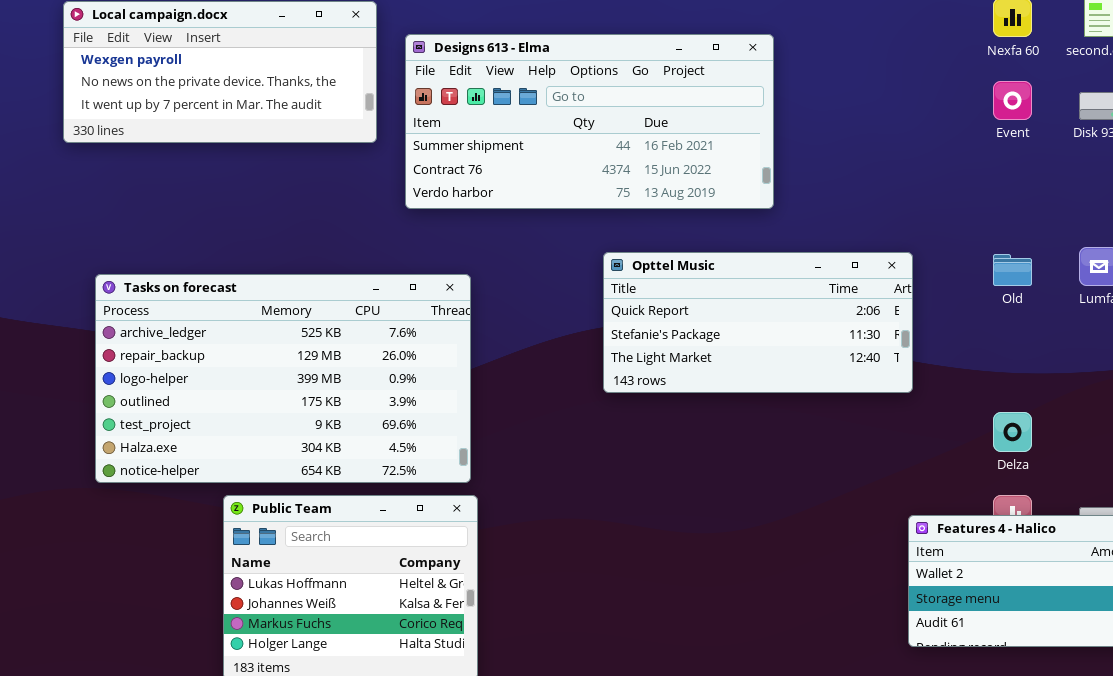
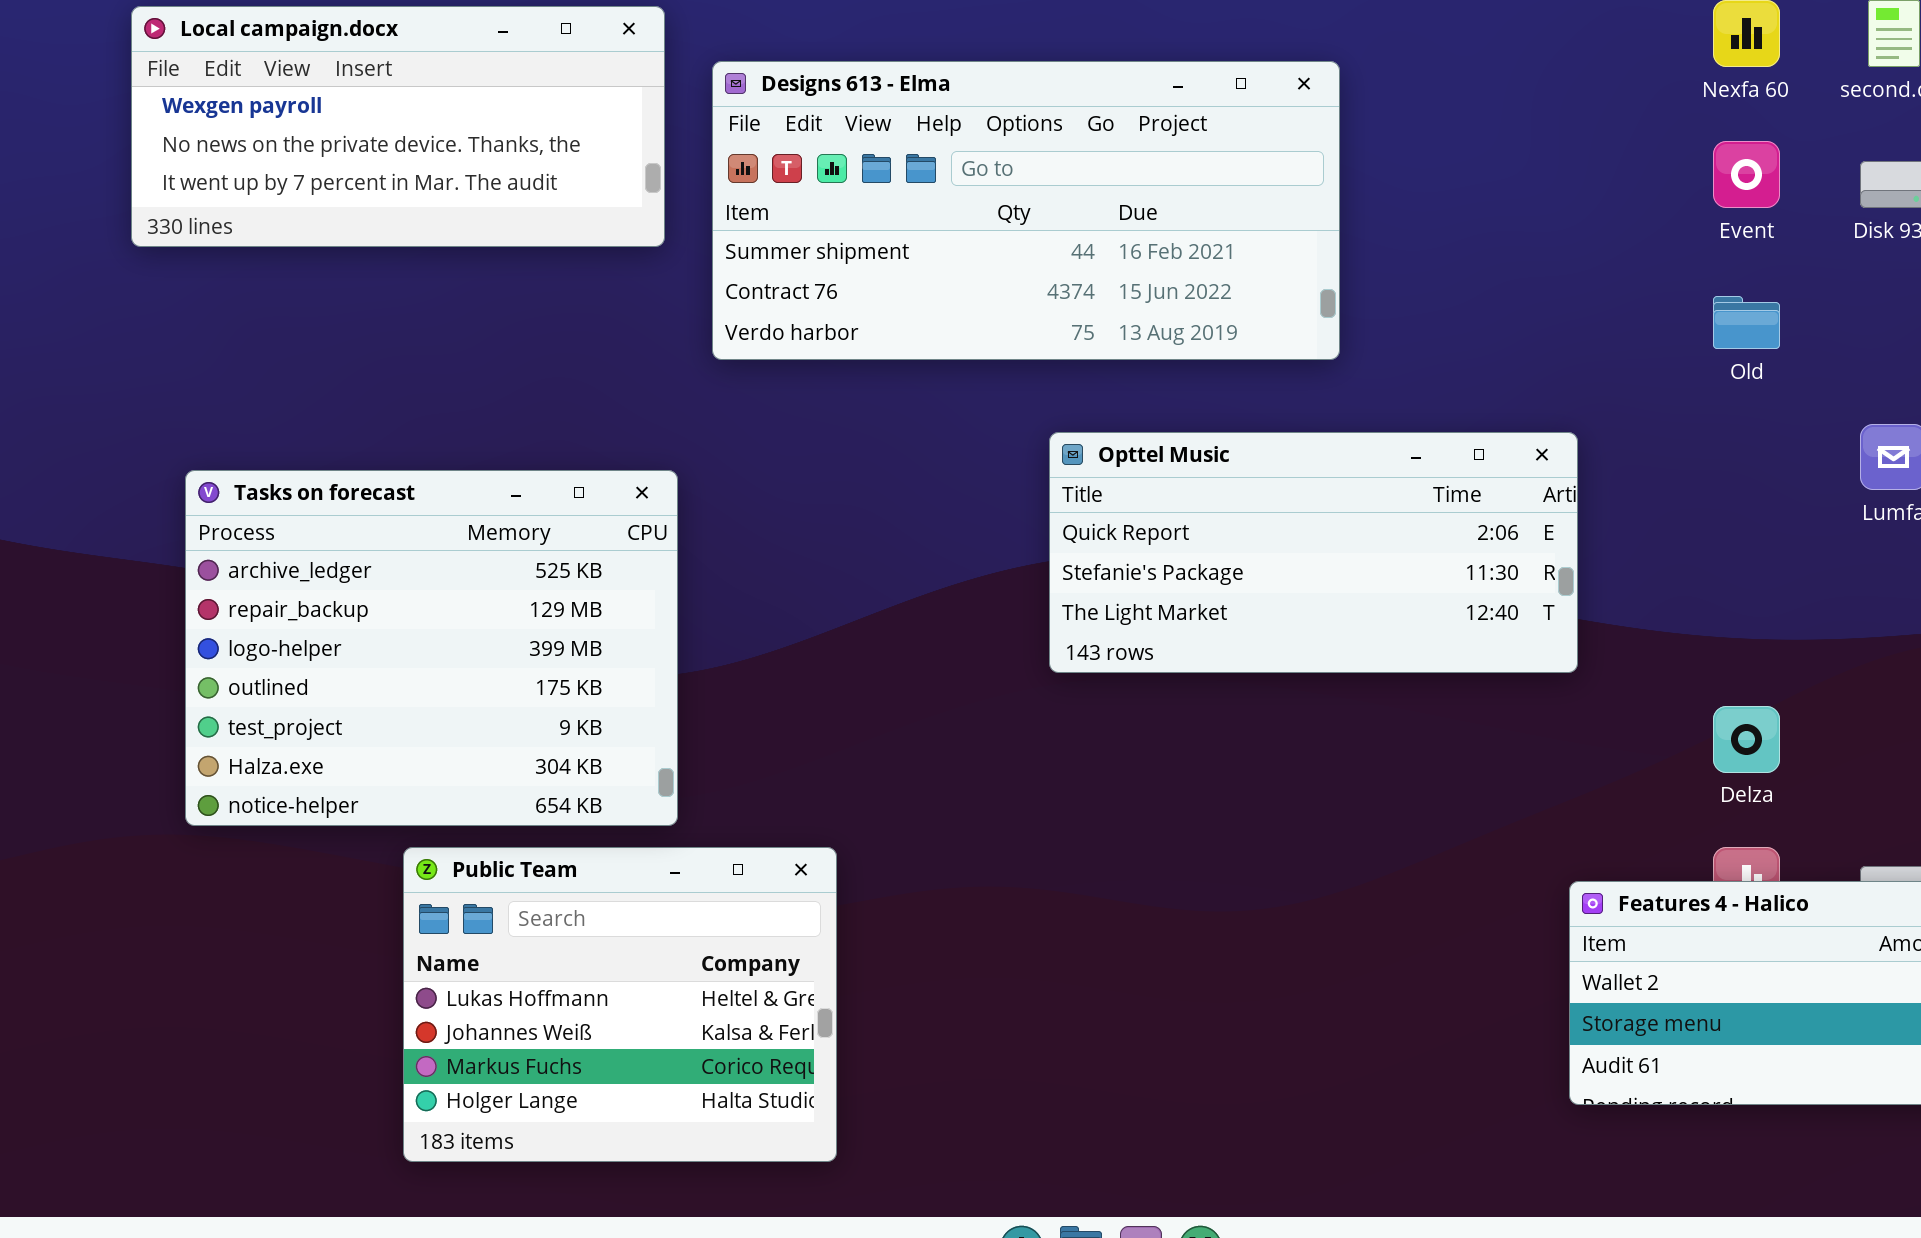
Old: [993,254,1032,286] -> [1713,296,1780,349], moved
Tasks on forecast: [95,274,471,483] -> [185,470,678,826], resized

